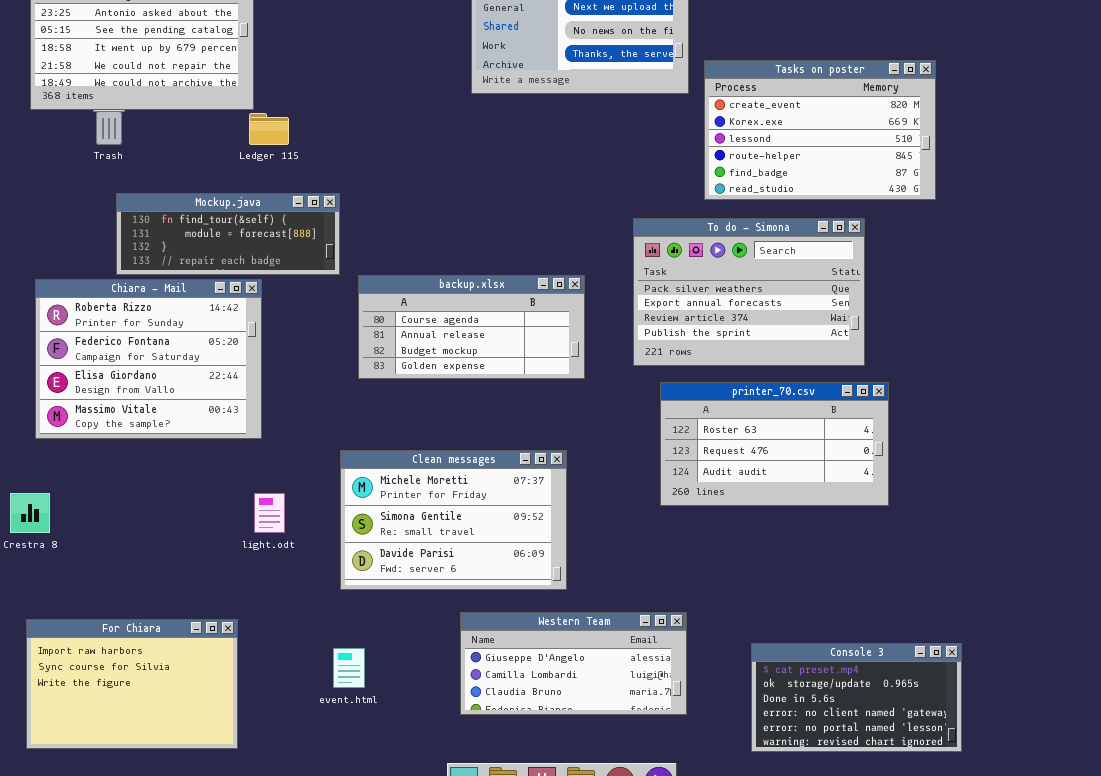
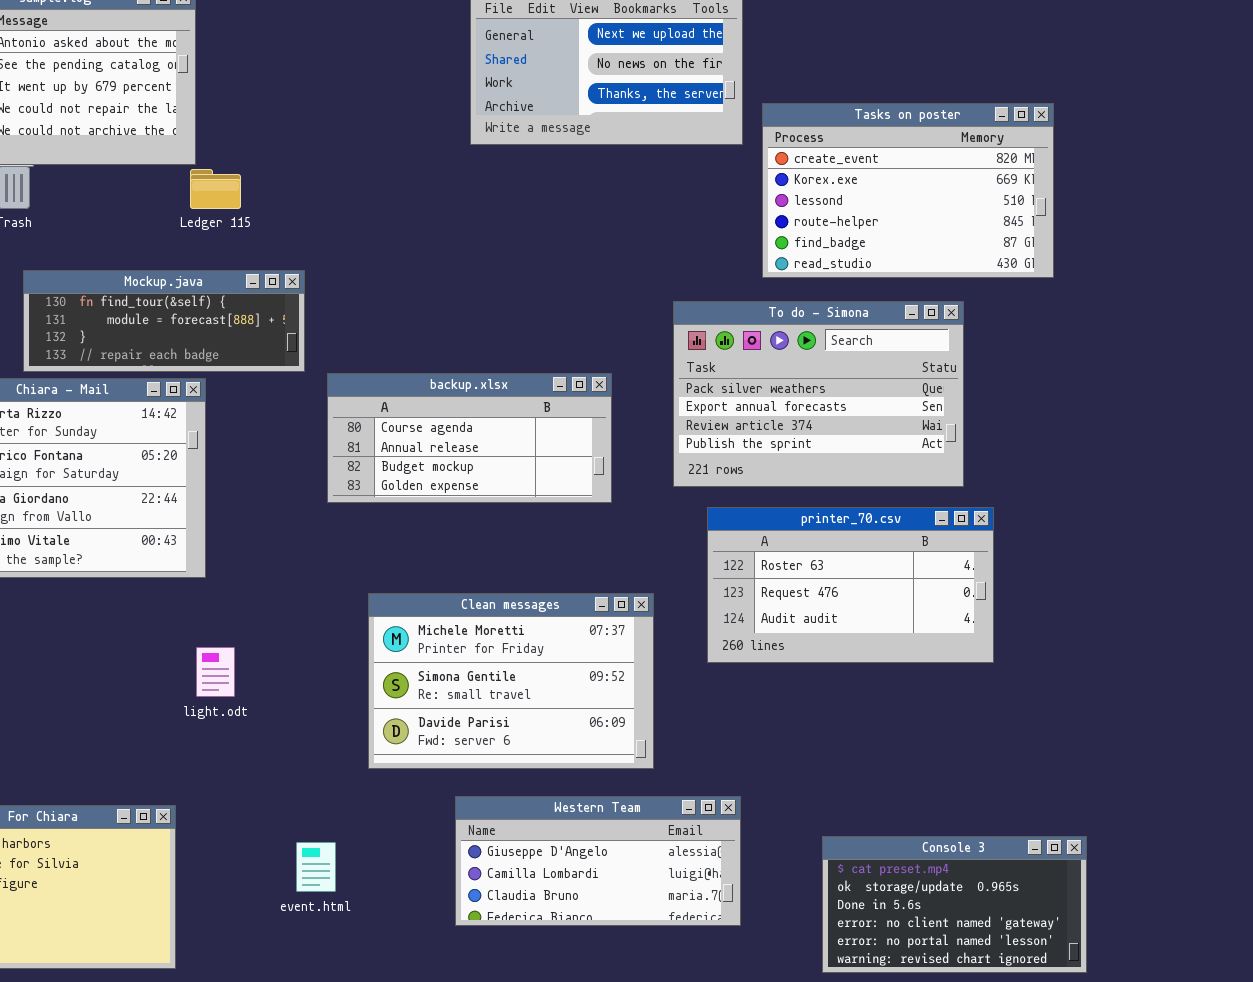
Clean messages: [340,450,567,590] -> [368,593,654,769], moved

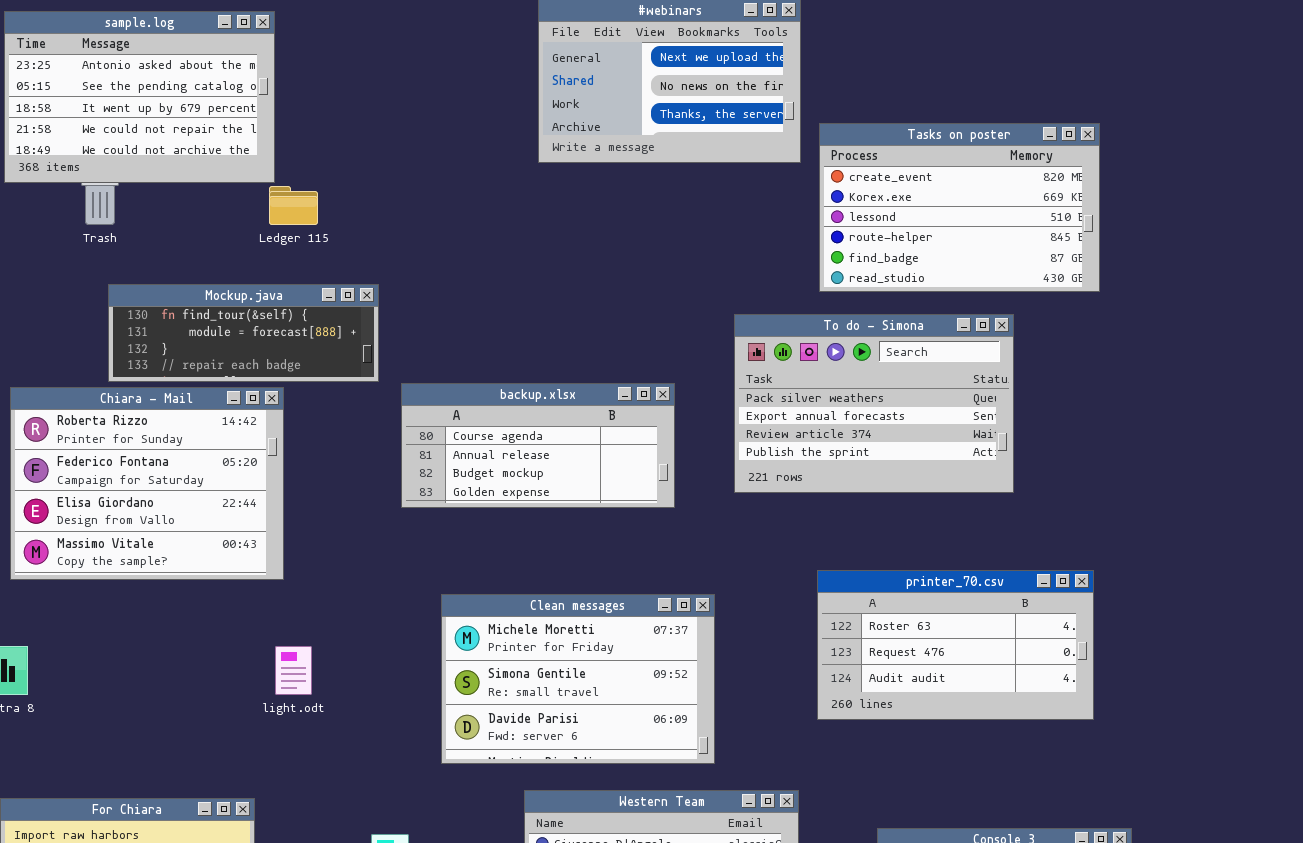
printer_70.csv: [707,507,994,663] -> [817,570,1094,720], moved

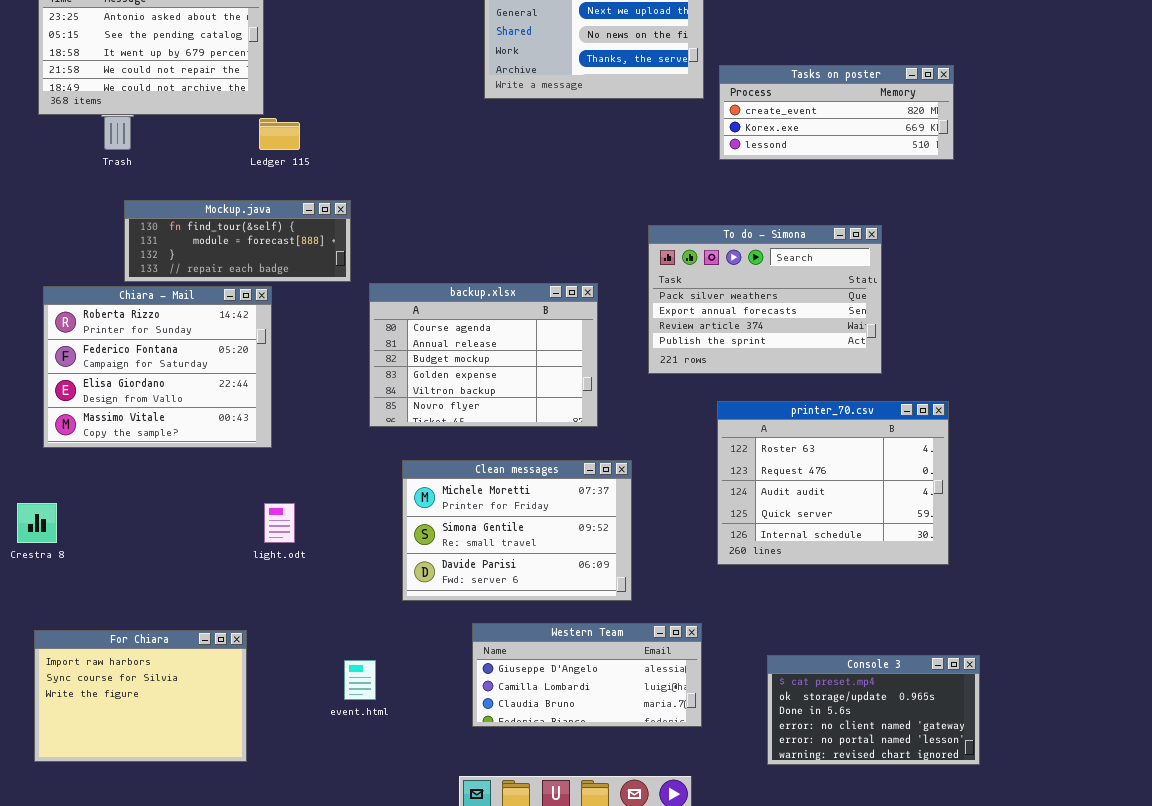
Tasks on poster: [819,123,1100,292] -> [719,65,954,160], resized
backup.xlsx: [401,383,675,508] -> [369,283,598,427], resized
printer_70.csv: [817,570,1094,720] -> [717,401,949,565], resized

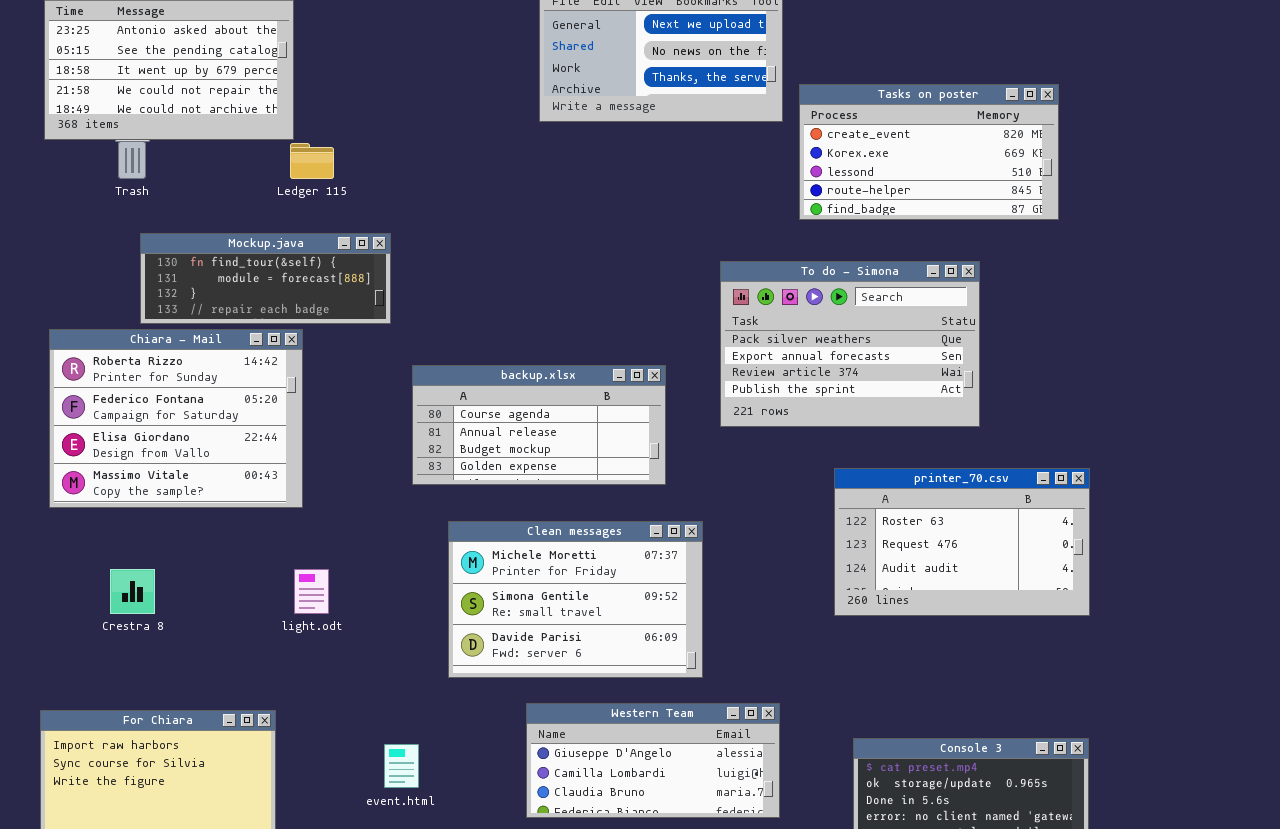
Tasks on poster: [719,65,954,160] -> [799,84,1059,220], resized
backup.xlsx: [369,283,598,427] -> [412,365,666,485], resized
printer_70.csv: [717,401,949,565] -> [834,468,1090,616], moved, resized
Crestra 8: [17,503,57,543] -> [110,569,155,614], moved

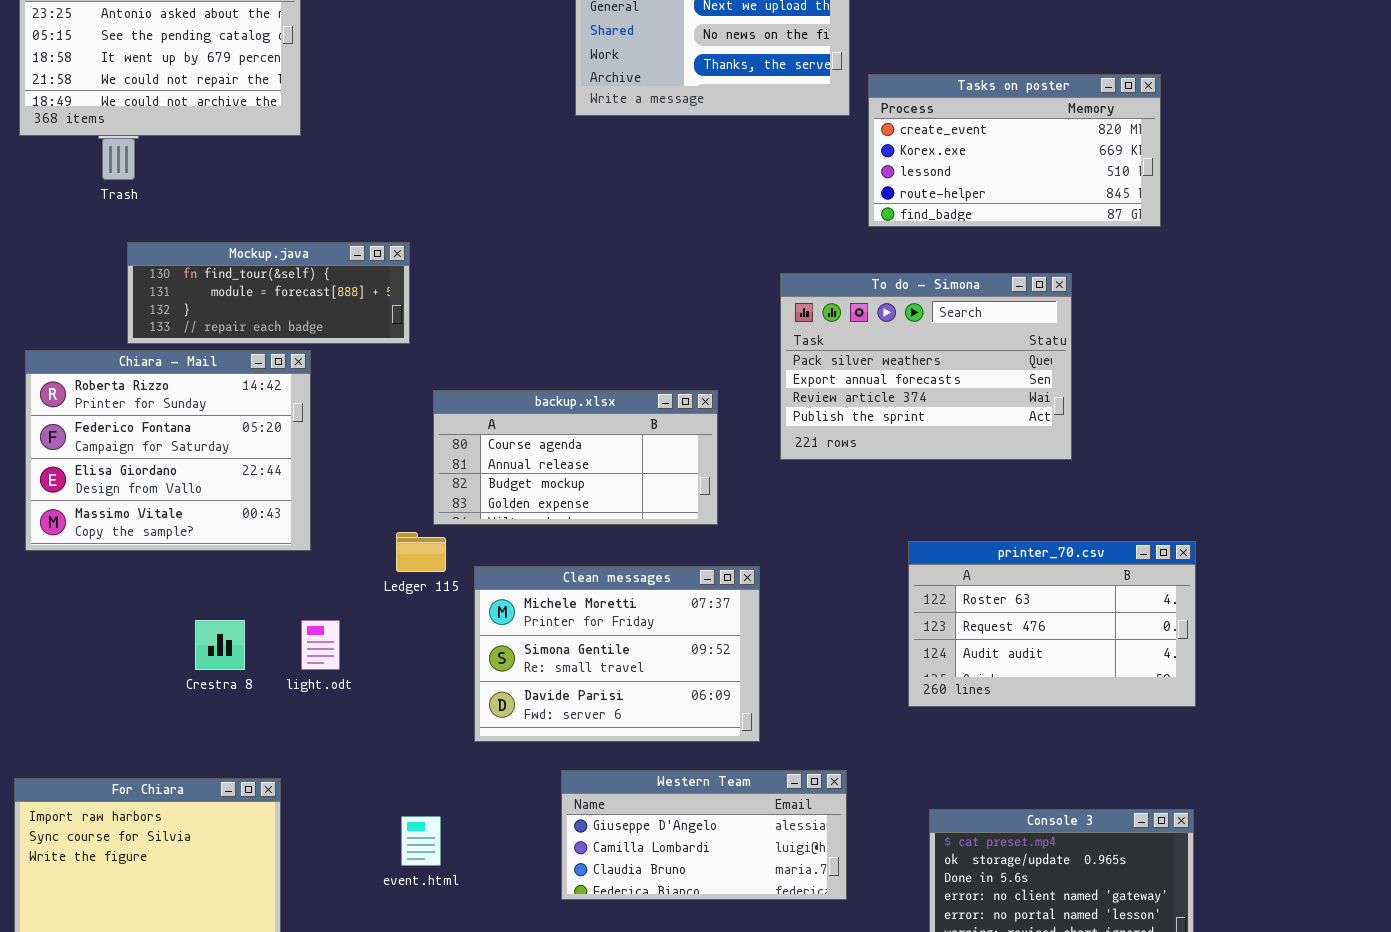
Ledger 115: [290,143,334,179] -> [396,532,446,572], moved
printer_70.csv: [834,468,1090,616] -> [908,541,1196,707], moved
Crestra 8: [110,569,155,614] -> [195,620,245,670], moved

